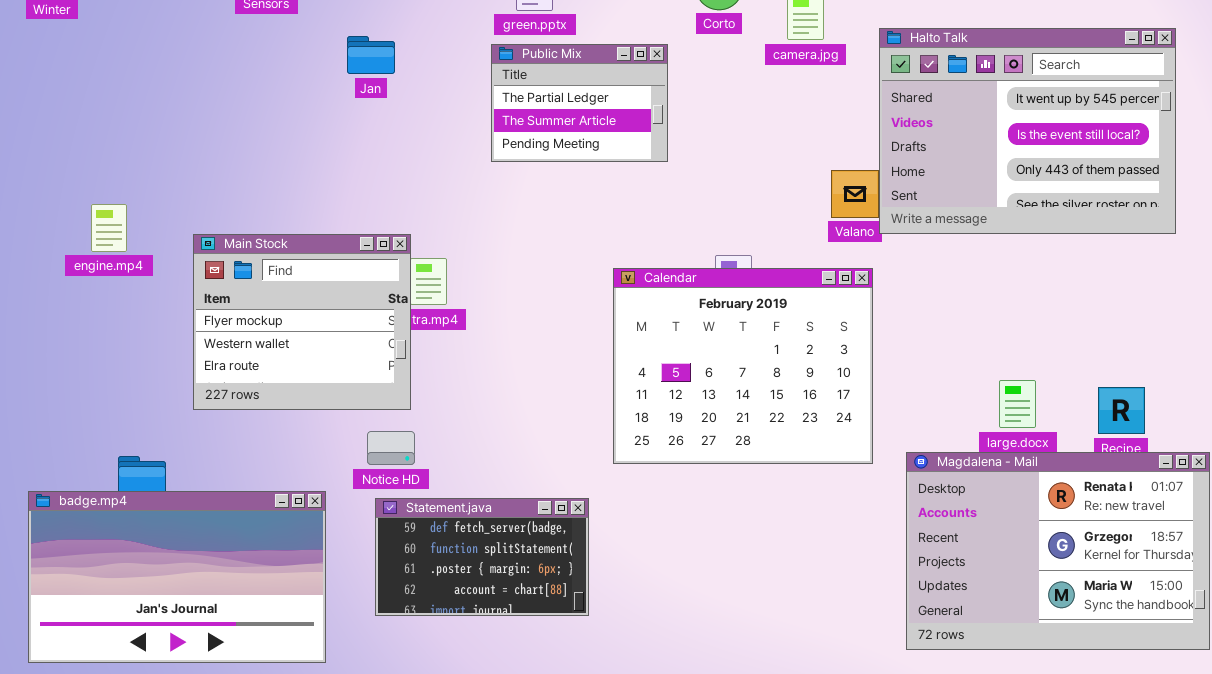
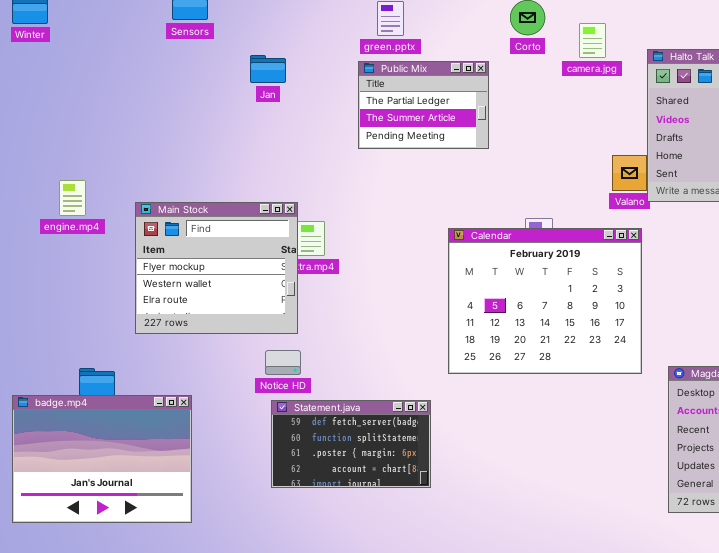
badge.mp4: [28,491,326,663] -> [12,395,192,523], resized

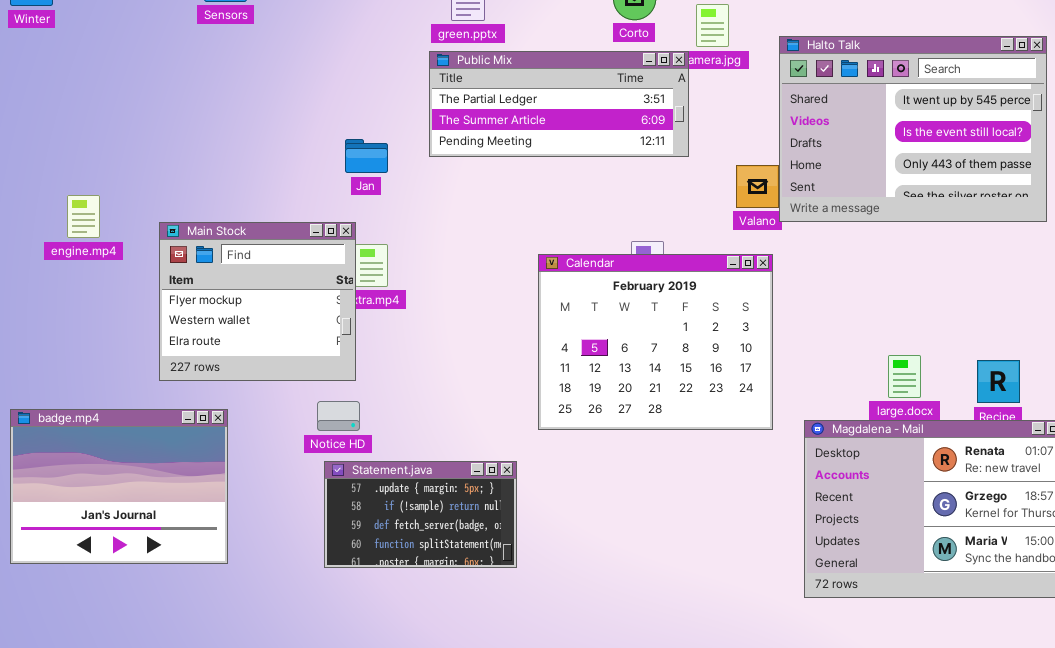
Jan: [250,55,286,83] -> [345,139,388,173], moved
Public Mix: [358,61,489,149] -> [429,51,689,157], resized
badge.mp4: [12,395,192,523] -> [10,409,228,564], moved
Statement.java: [271,400,431,488] -> [324,461,517,568], scrolled up 2 rows

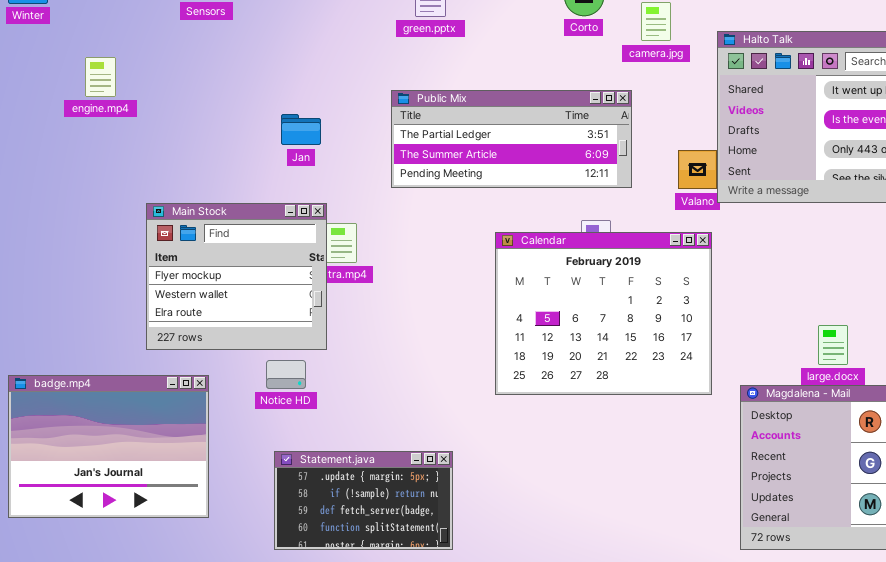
Public Mix: [429,51,689,157] -> [391,90,632,188], moved
Jan: [345,139,388,173] -> [281,114,321,145], moved
engine.mp4: [67,195,100,238] -> [85,57,116,97], moved
Notice HD: [317,401,360,431] -> [266,360,306,389], moved
Statement.java: [324,461,517,568] -> [274,451,453,550], moved

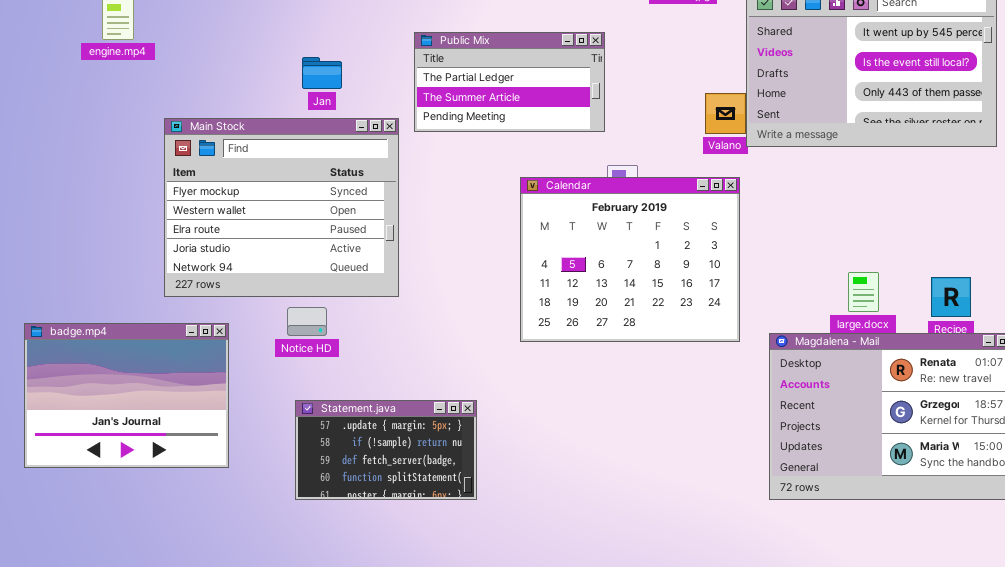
Public Mix: [391,90,632,188] -> [414,32,605,132], resized
Main Stock: [146,203,327,350] -> [164,118,399,297], resized

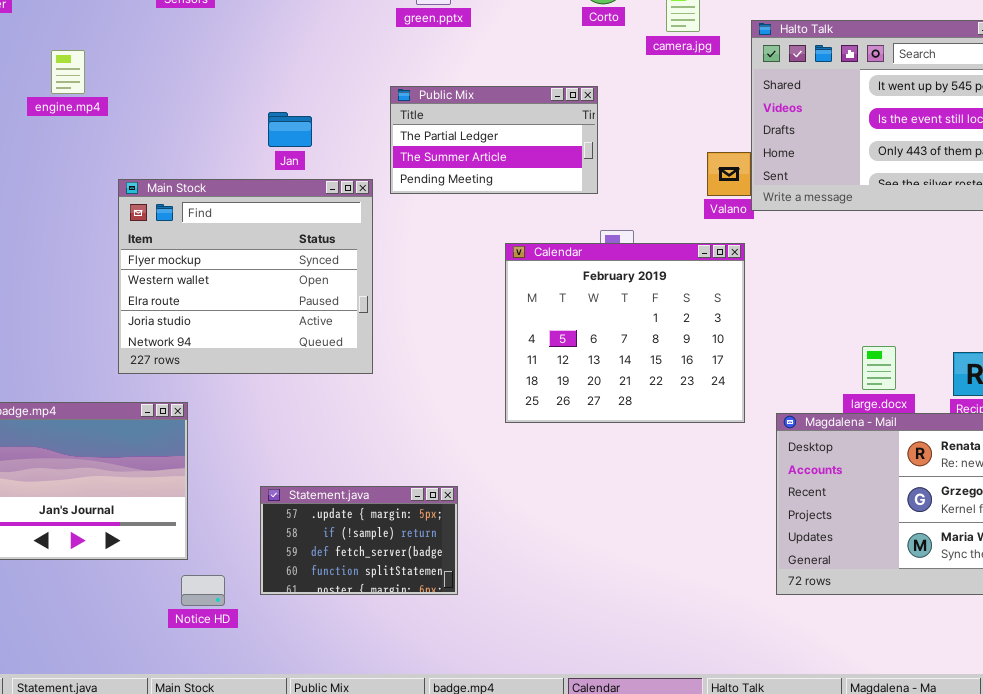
Notice HD: [287,307,327,336] -> [181,575,225,606], moved

